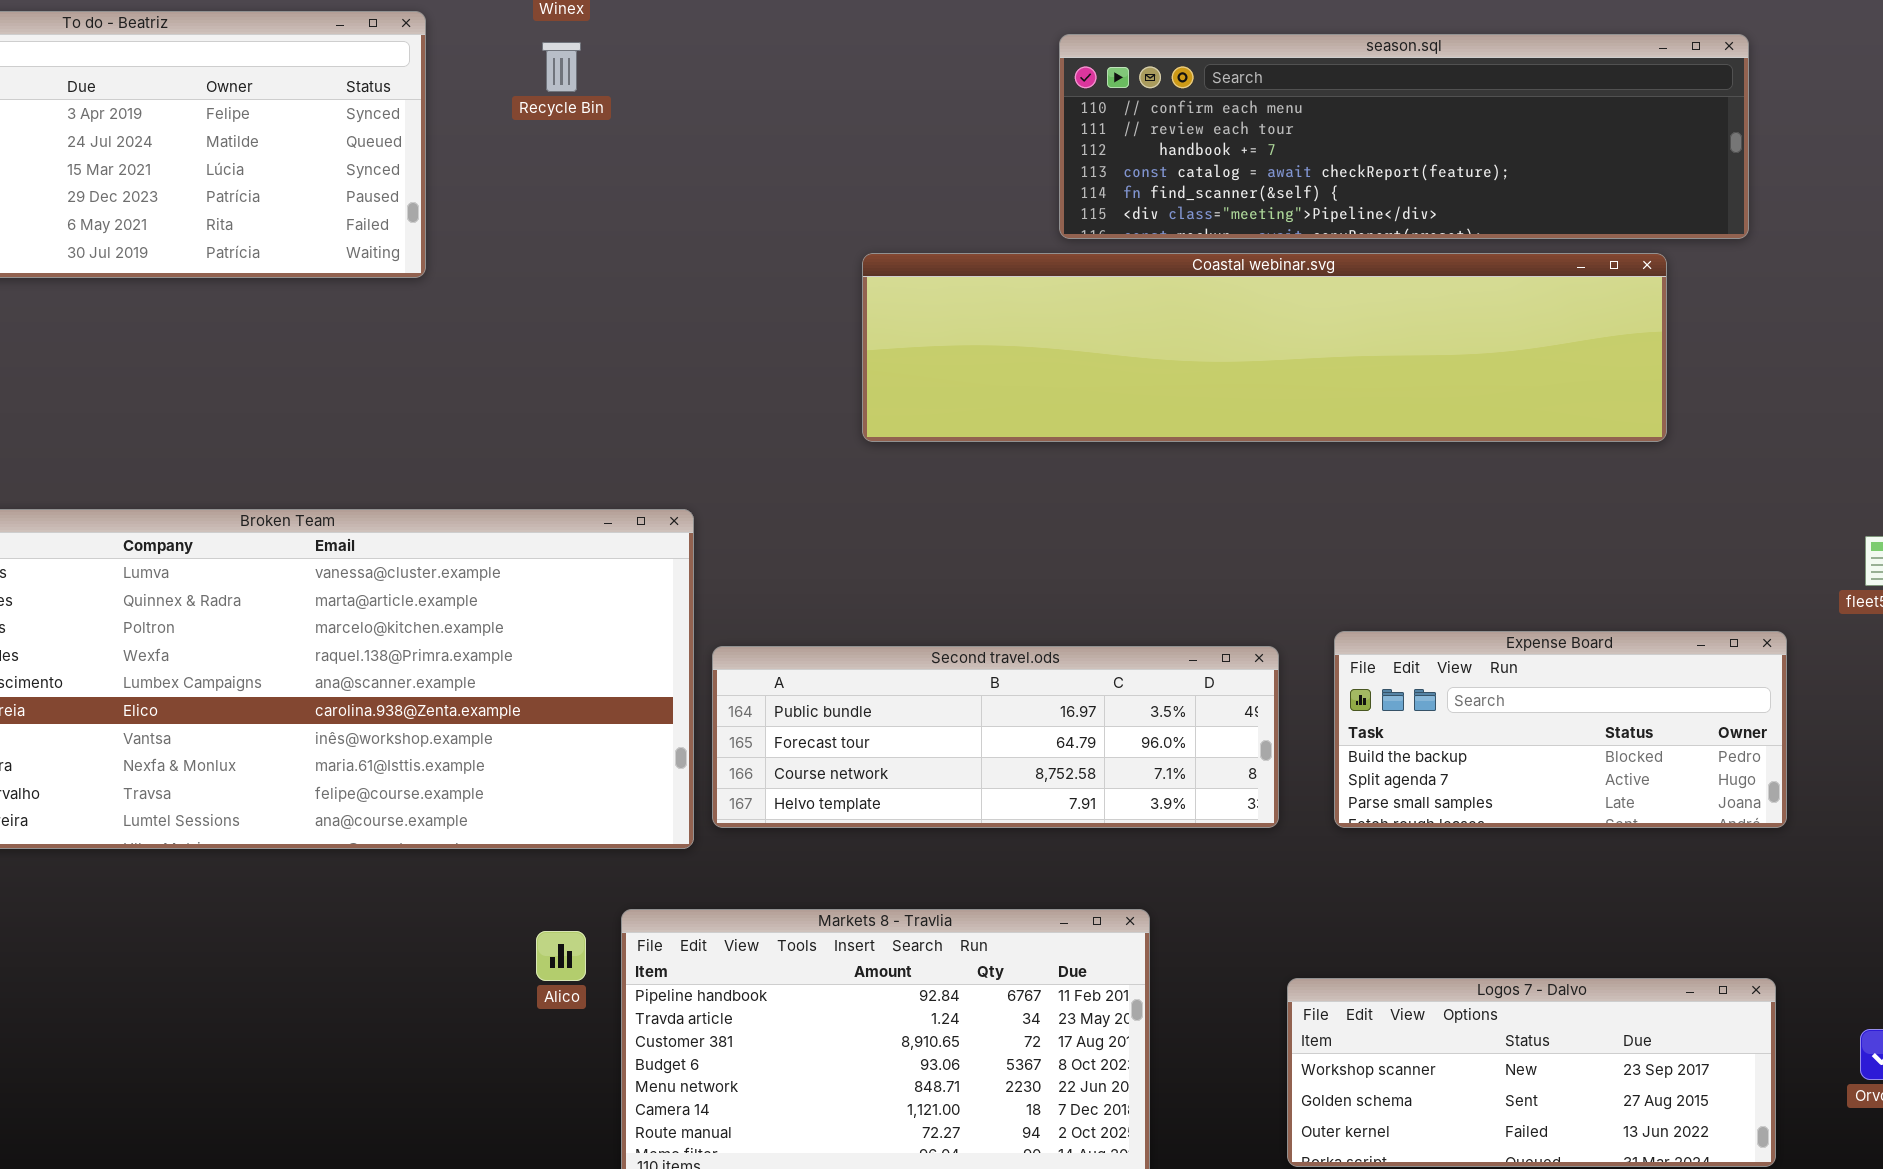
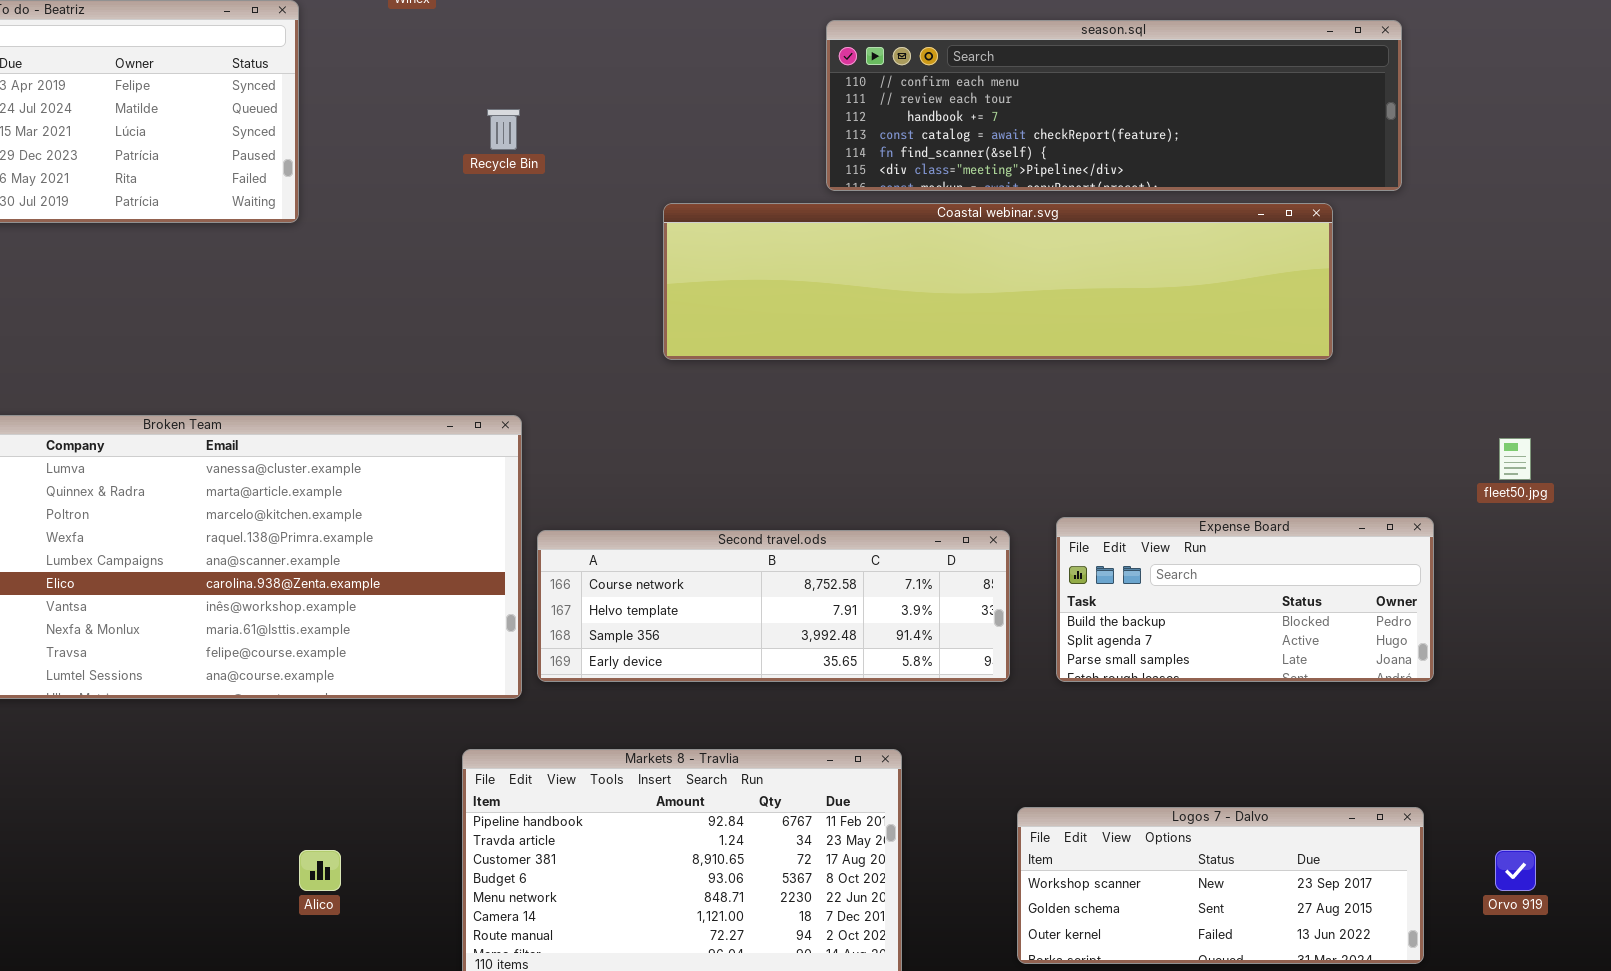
Recycle Bin: [542,42,581,92] -> [487,109,520,150], moved
Second travel.ods: [712,646,1279,828] -> [537,530,1010,682], scrolled down 2 rows
Alico: [536,931,586,981] -> [299,850,341,891], moved

